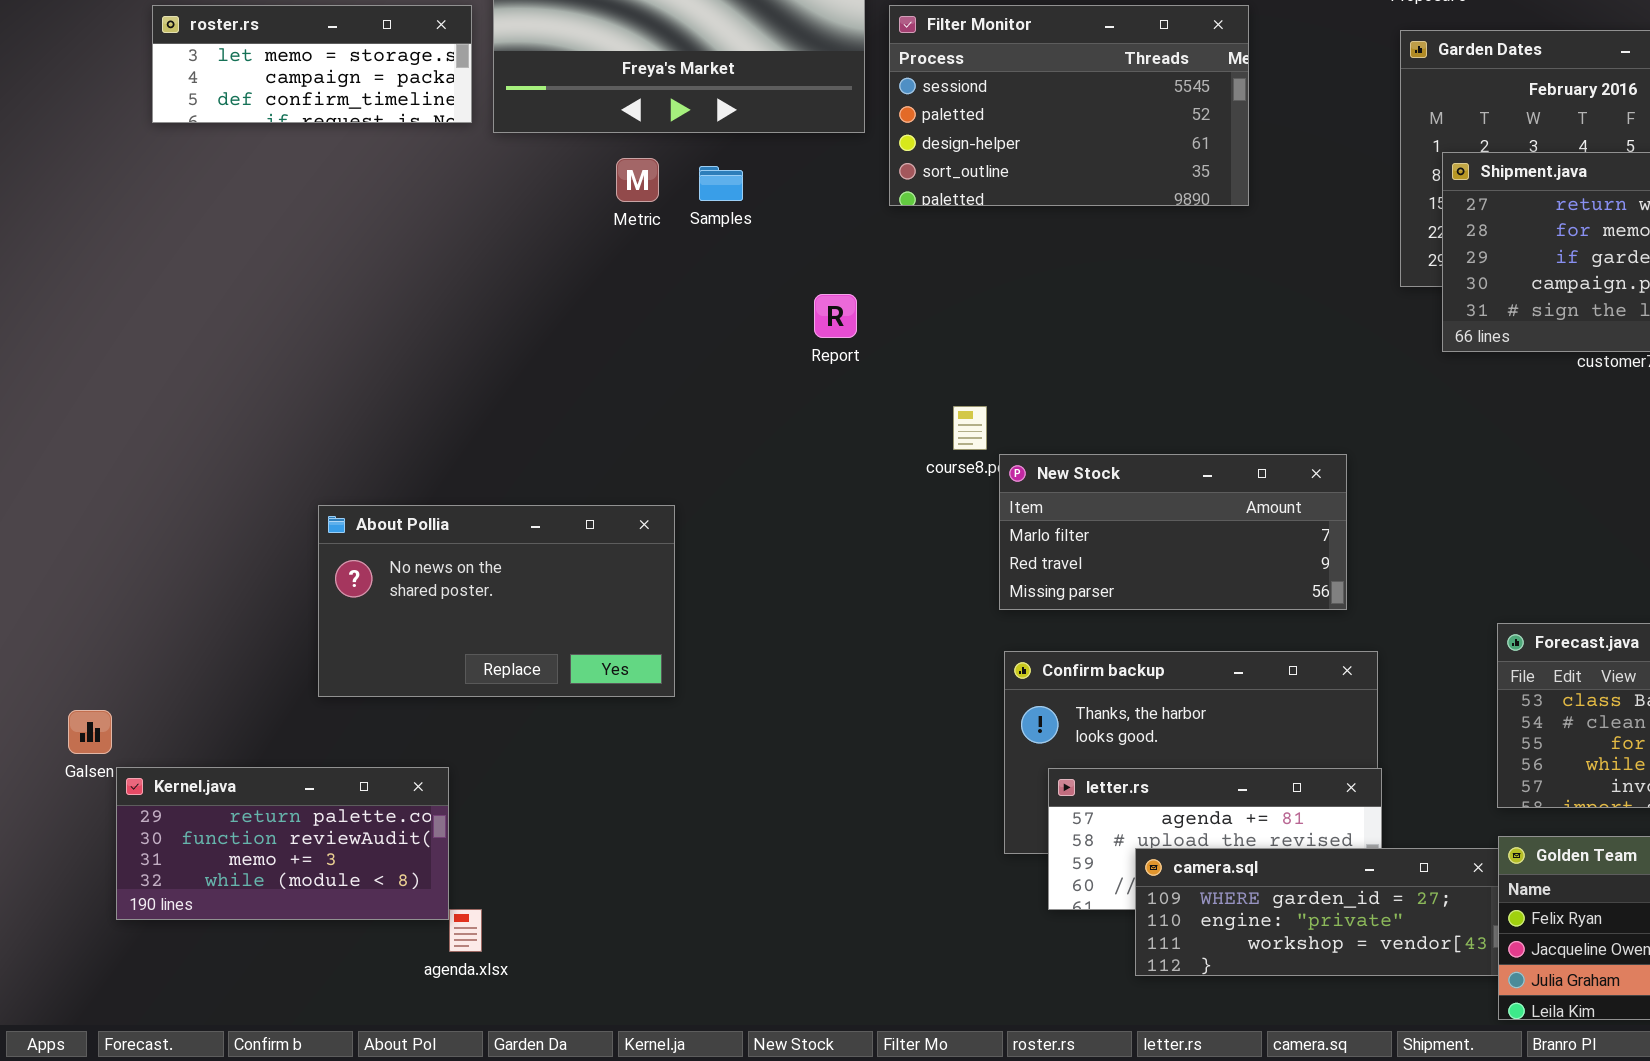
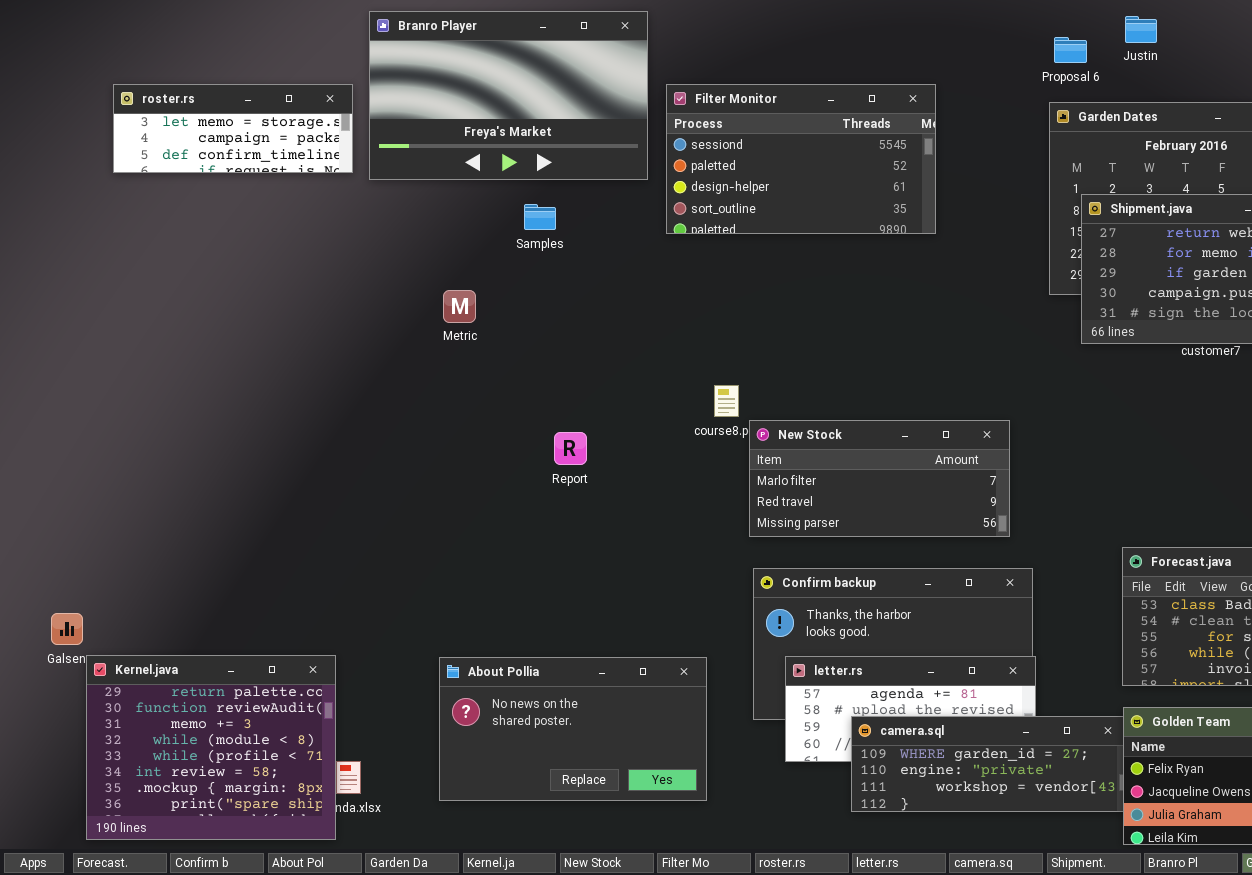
Metric: [616,158,659,202] -> [443,290,476,323], moved
Report: [814,294,857,338] -> [554,432,587,465], moved
About Pollia: [318,505,675,697] -> [439,657,707,801], moved
Kernel.java: [116,767,449,920] -> [86,655,336,840], resized

